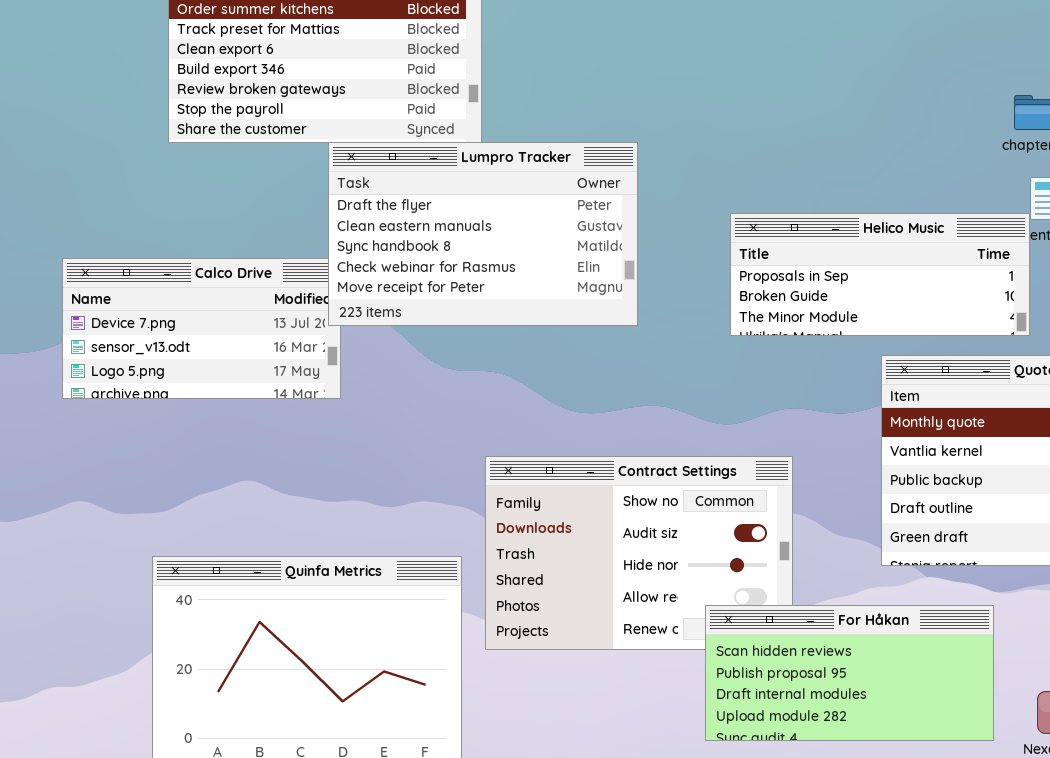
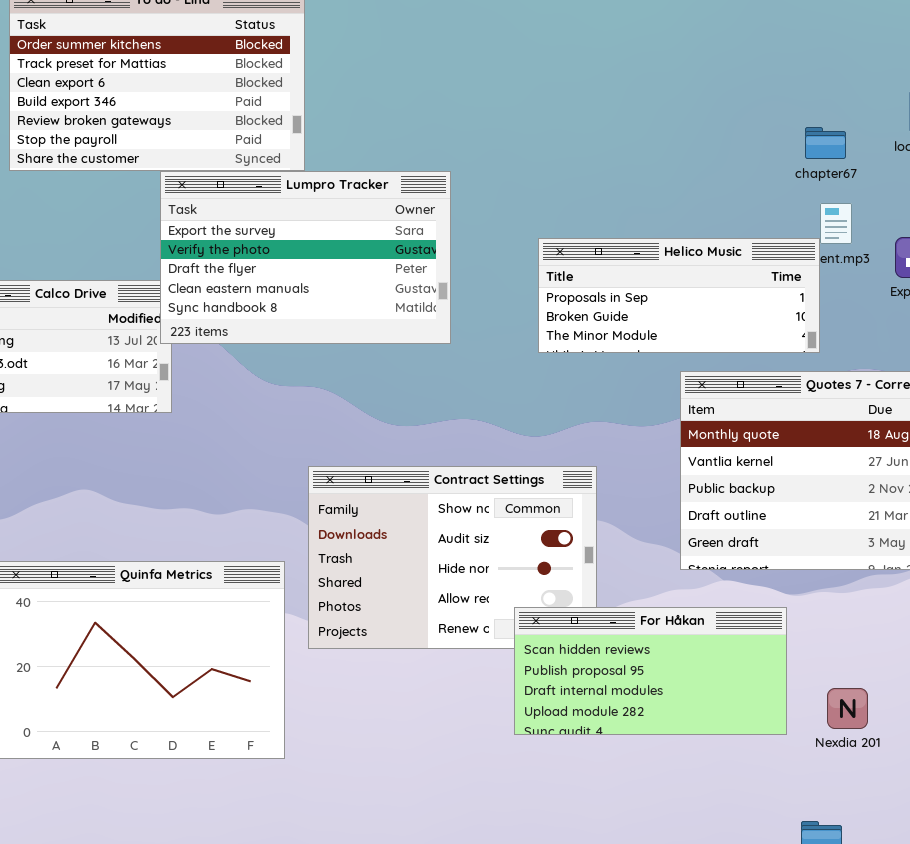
Lumpro Tracker: [328,142,638,326] -> [160,171,451,344], scrolled up 2 rows

